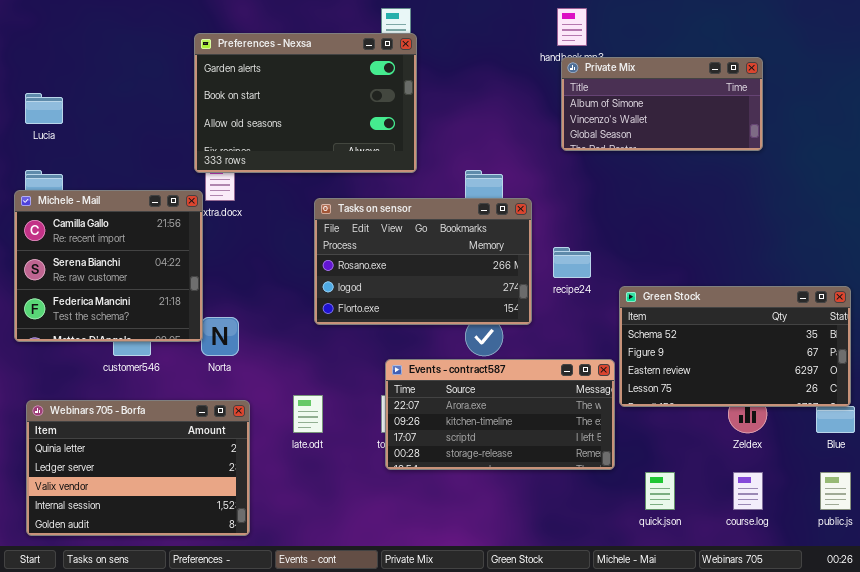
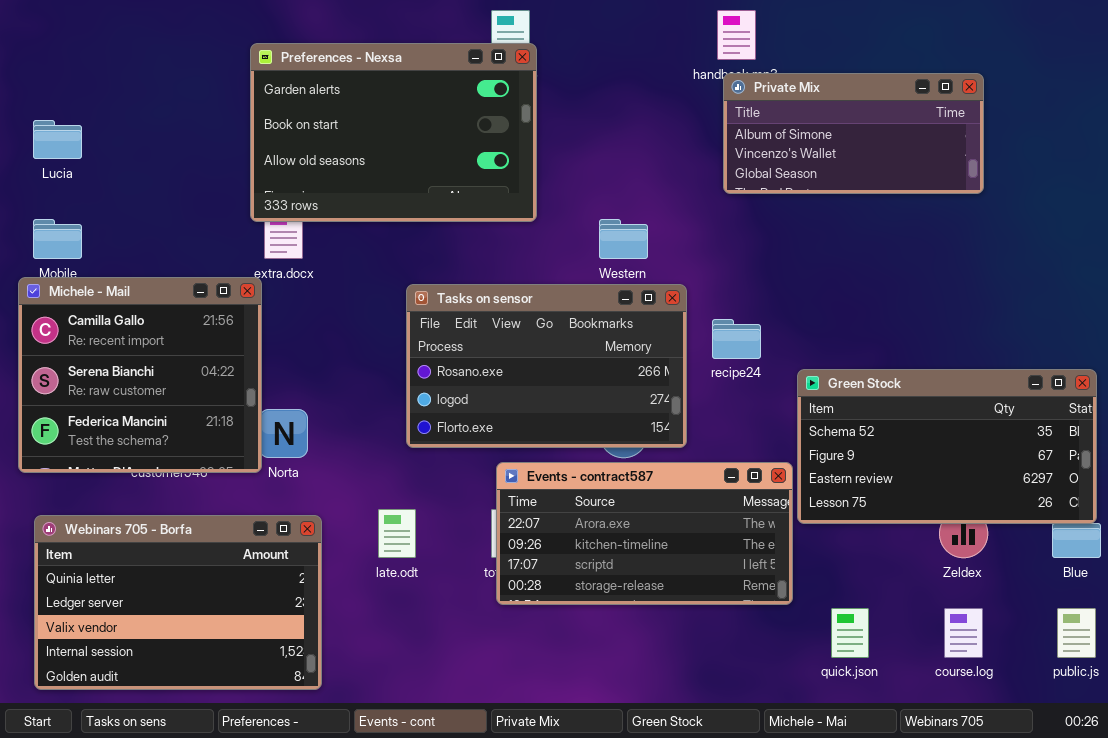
Michele - Mail: [14,190,203,342] -> [18,277,262,473], moved
Tasks on sensor: [314,198,532,325] -> [406,284,687,448], moved

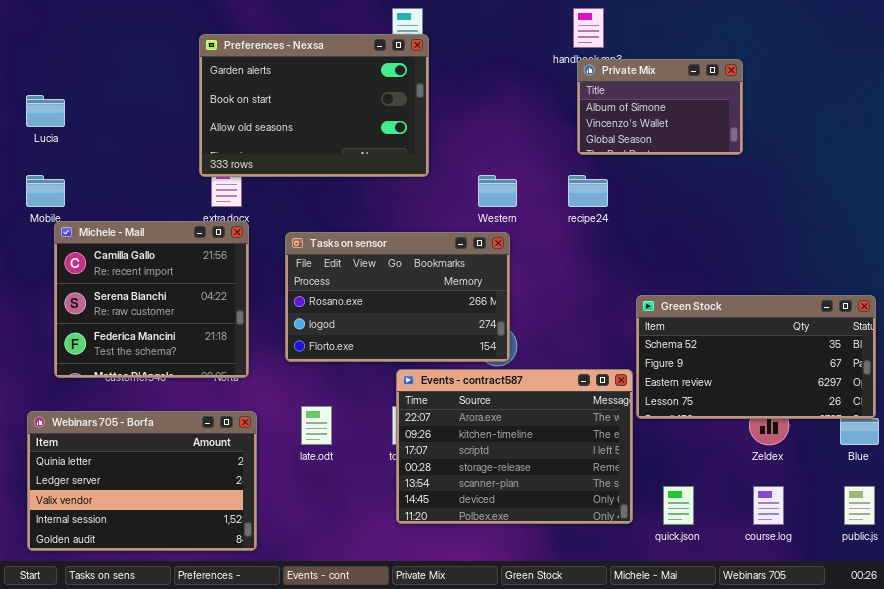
Private Mix: [723,73,984,194] -> [577,59,743,155], resized
Michele - Mail: [18,277,262,473] -> [54,221,249,378], moved
Tasks on sensor: [406,284,687,448] -> [285,232,510,362], moved
recipe24: [712,319,761,359] -> [568,175,608,207], moved
Events - contract587: [496,462,793,605] -> [396,369,633,524], resized

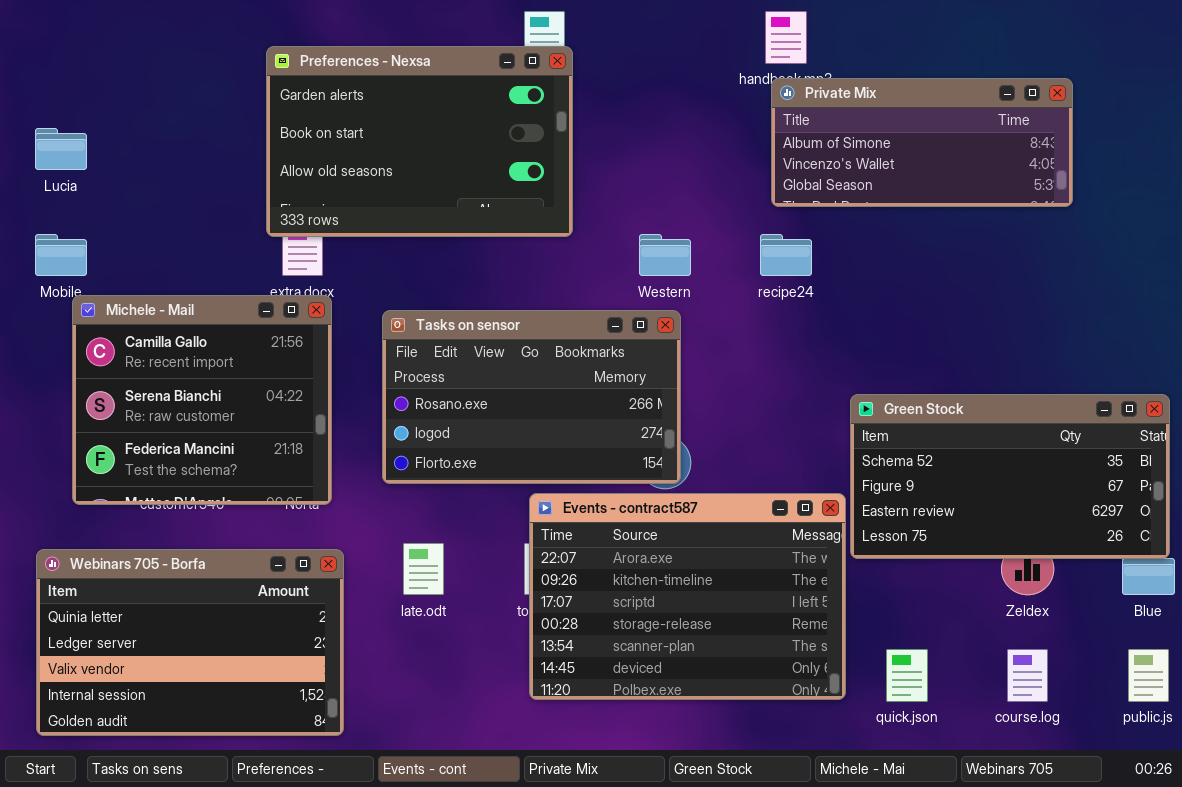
Private Mix: [577,59,743,155] -> [771,78,1073,207], resized

